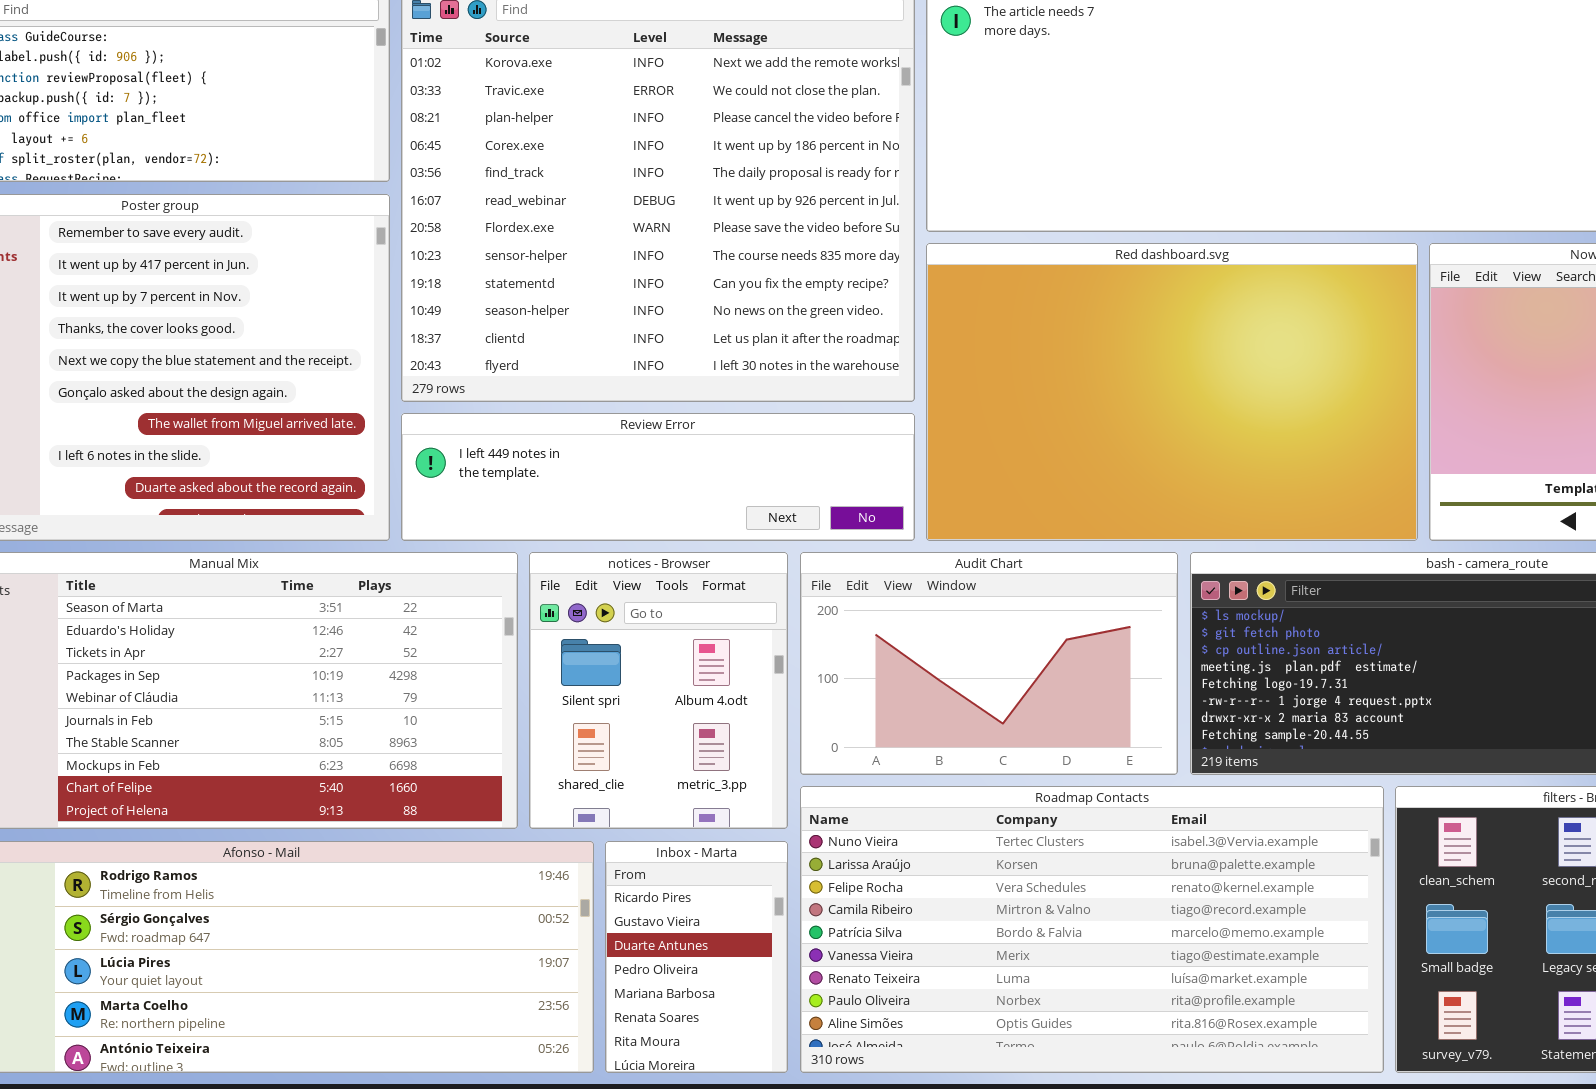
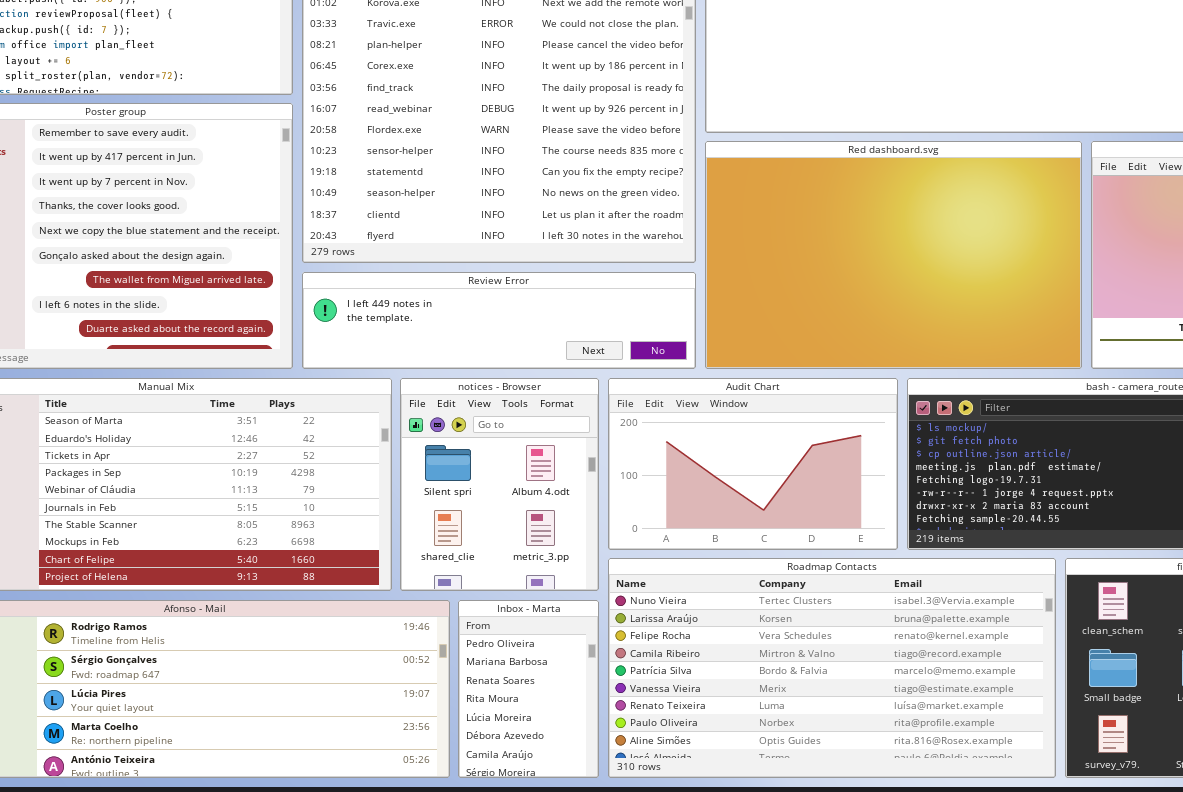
Inbox - Marta: [605,841,788,1073] -> [458,600,599,778], scrolled down 3 rows

